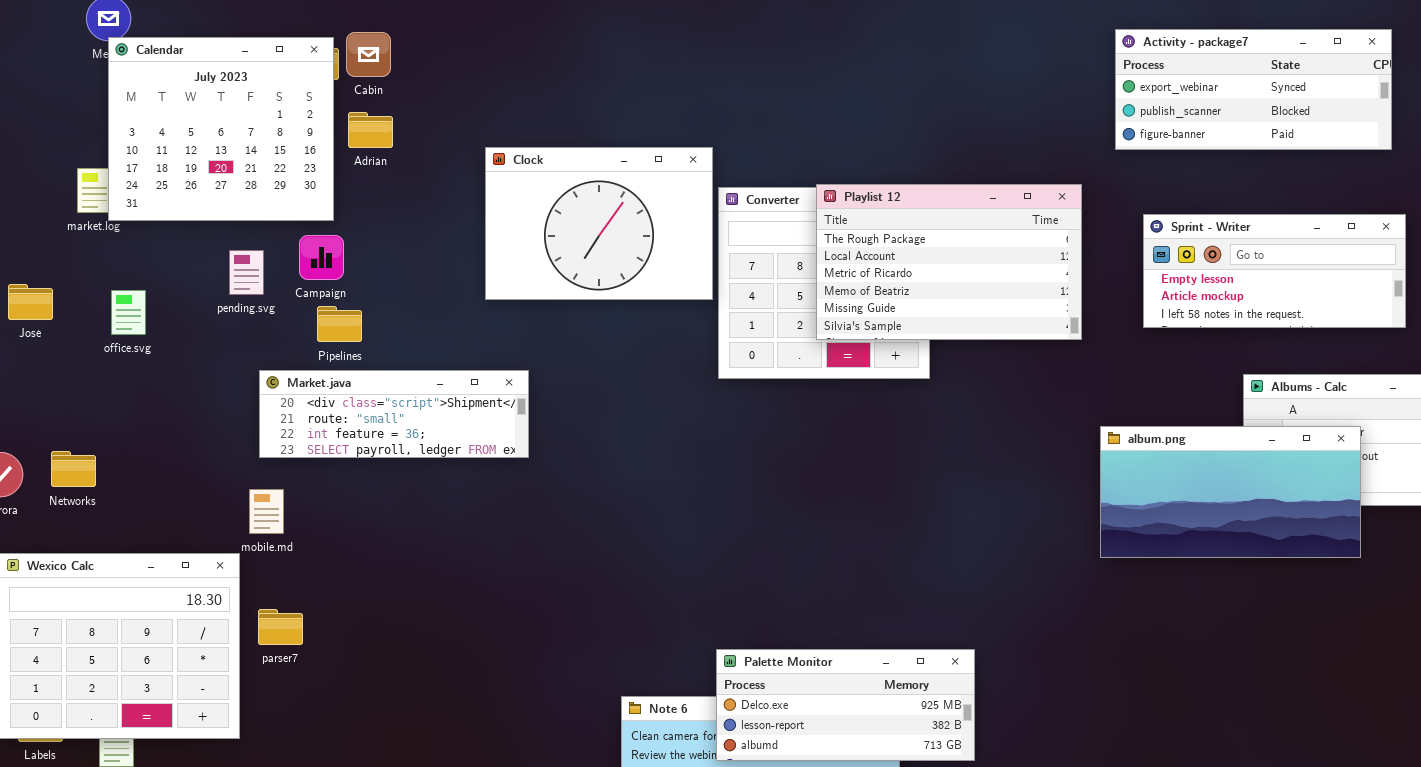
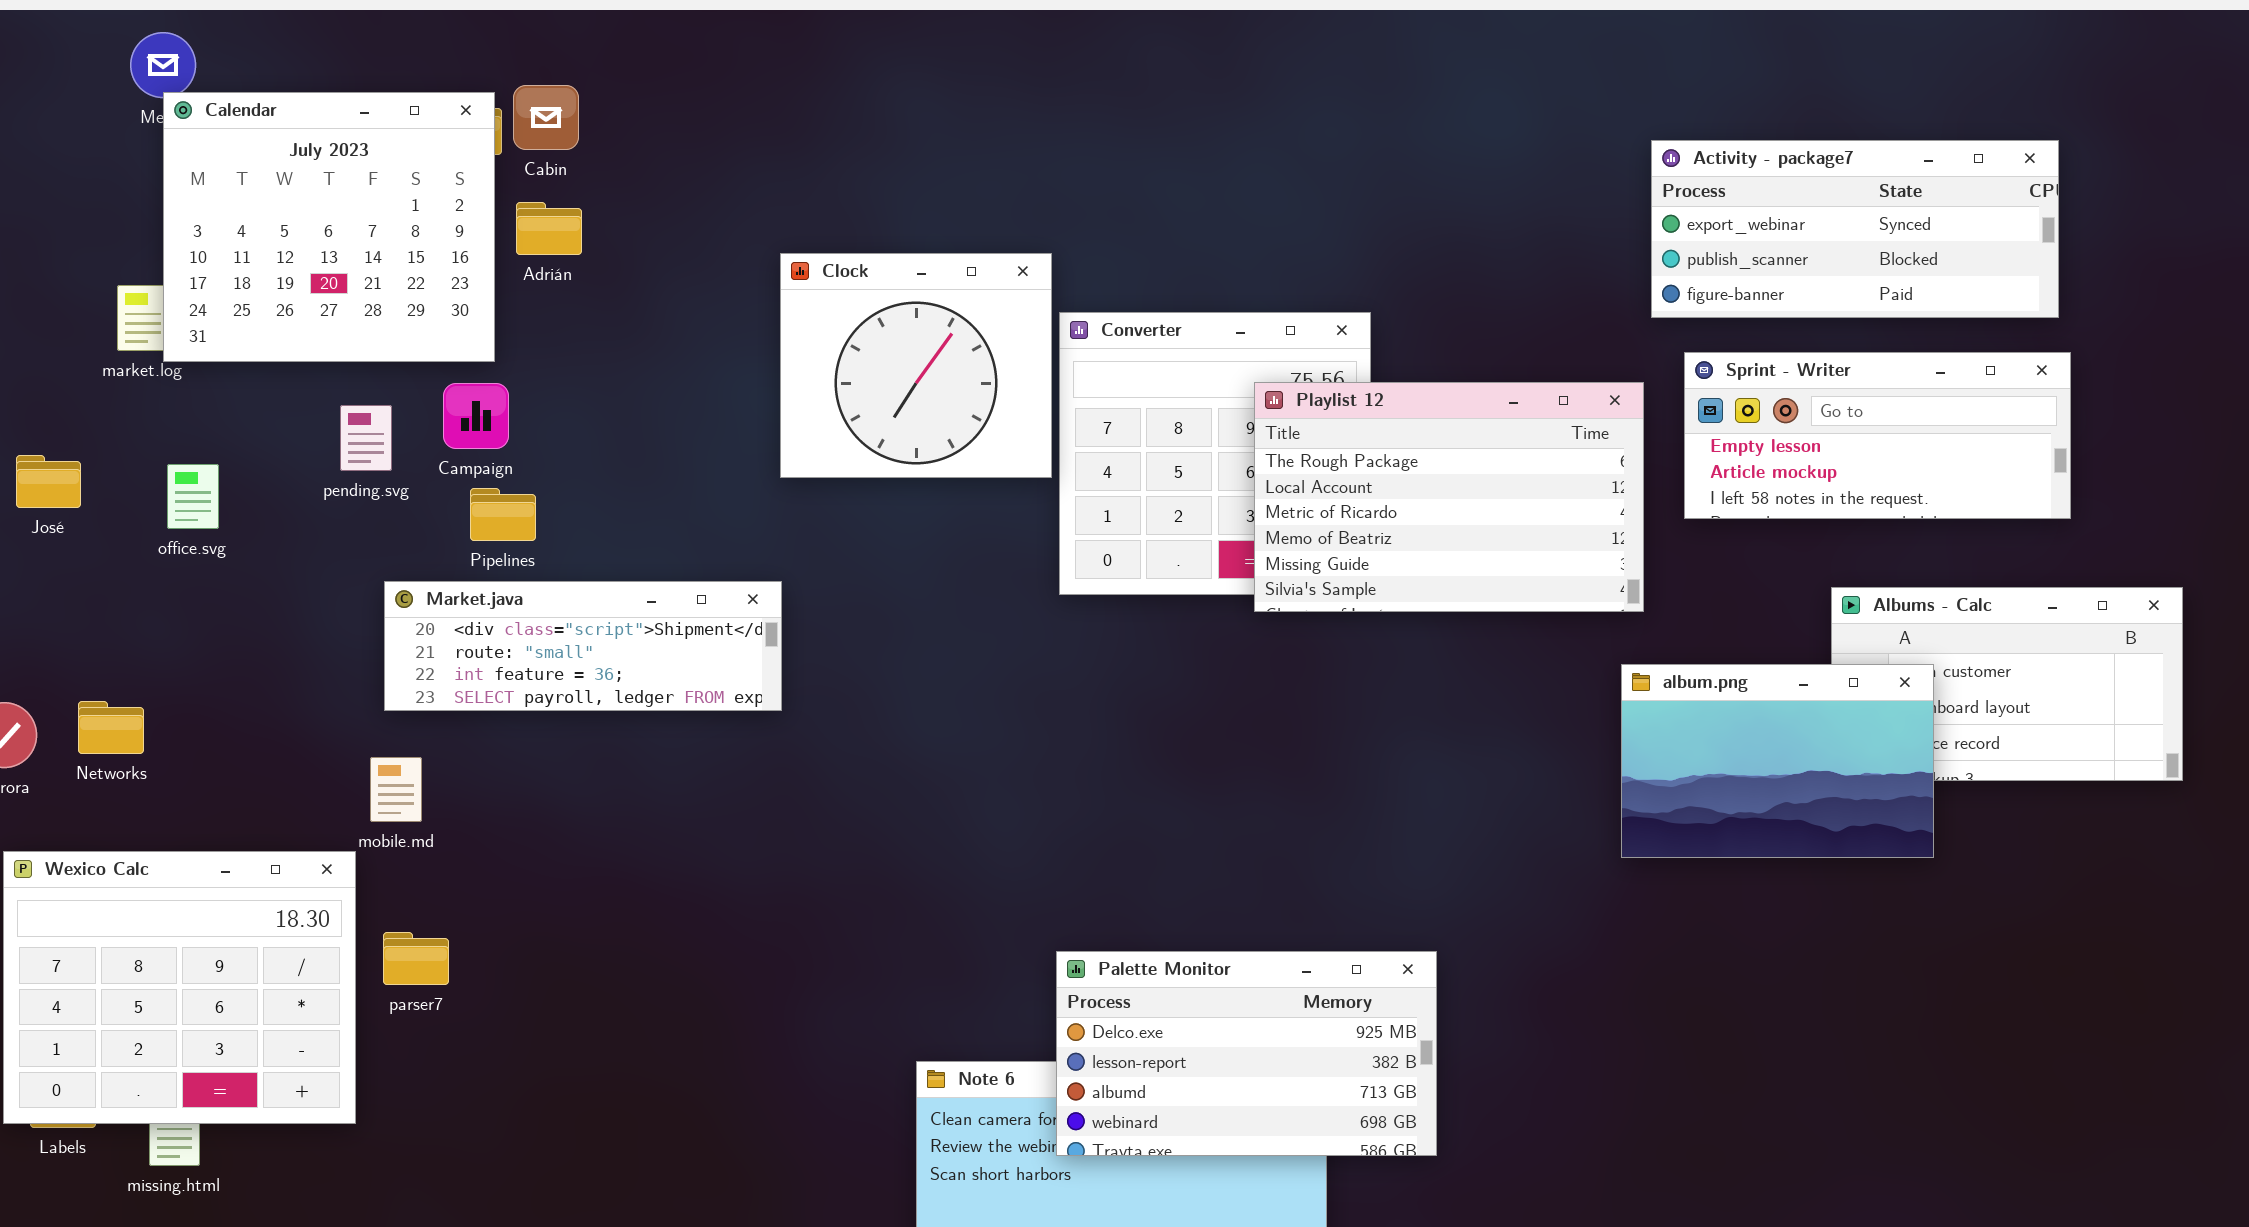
Activity - package7: [1115,29,1392,150] -> [1651,140,2059,318], moved
Clock: [485,147,713,300] -> [780,253,1052,478], resized
Playlist 12: [816,184,1082,340] -> [1254,382,1644,612], moved
album.png: [1100,426,1361,558] -> [1621,664,1934,858], resized
Palette Monitor: [716,649,975,761] -> [1056,951,1437,1156], resized

